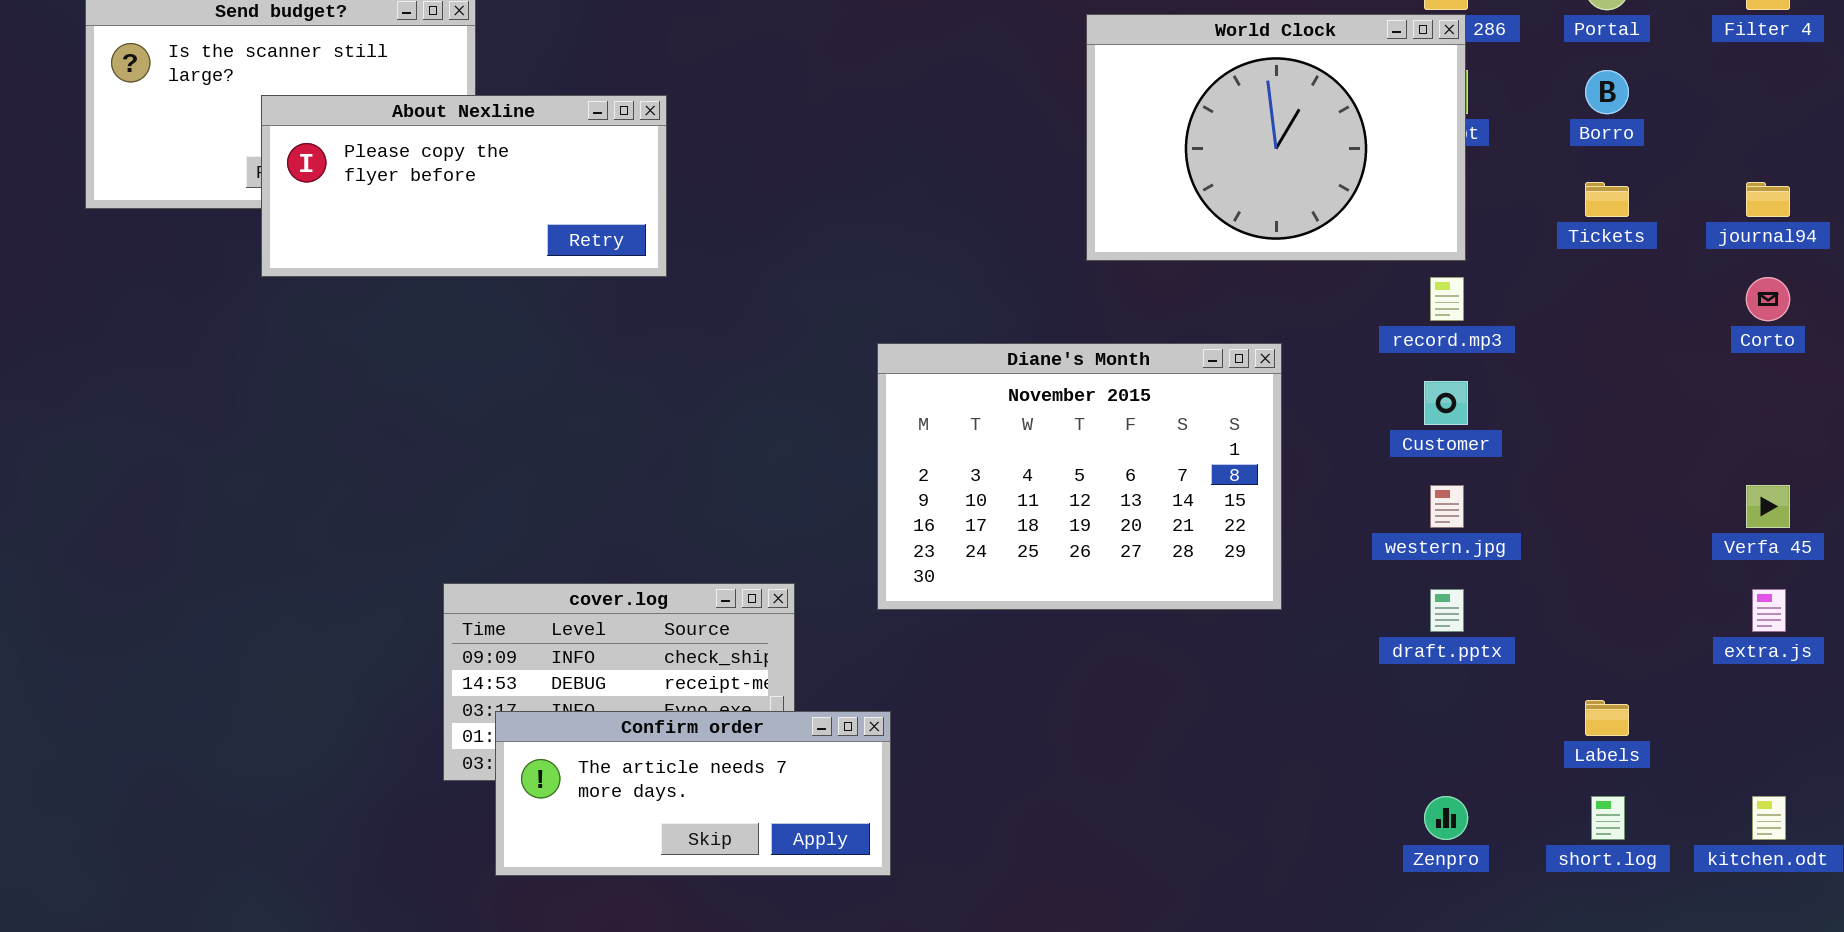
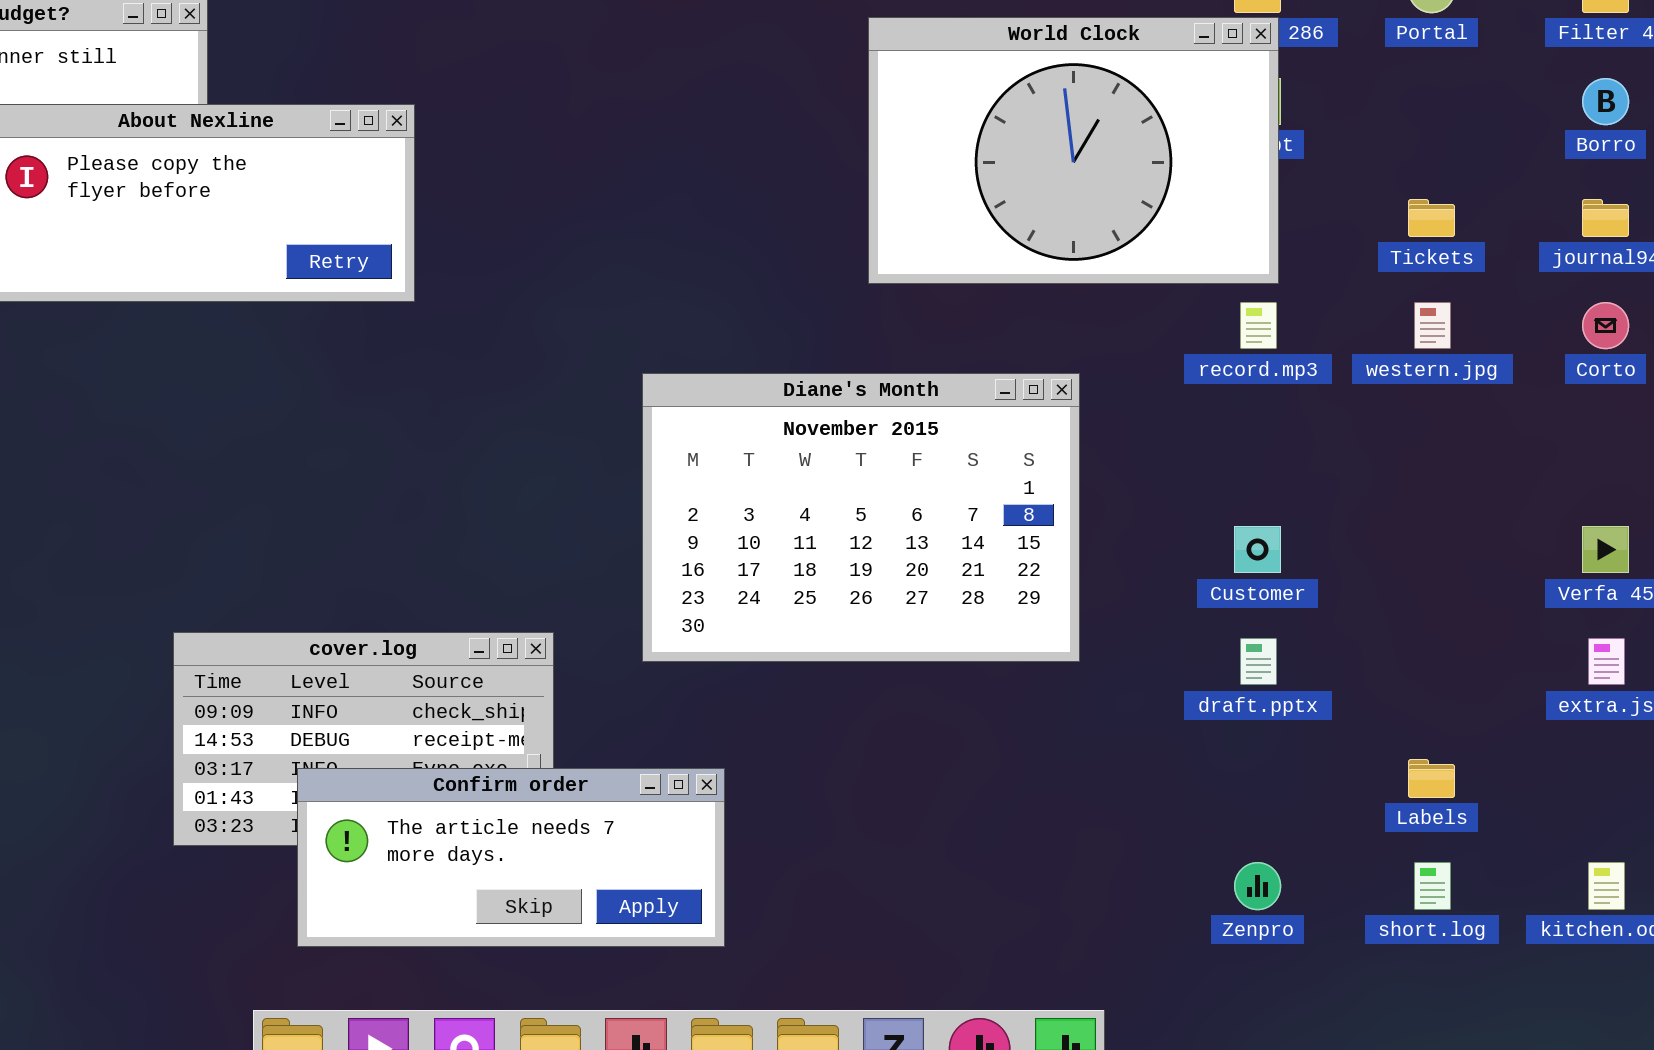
Borro: [1585,70,1629,114] -> [1582,78,1629,125], moved
Customer: [1424,381,1468,425] -> [1234,526,1281,573], moved
western.jpg: [1430,485,1464,528] -> [1414,302,1451,349], moved
Confirm order: [495,711,891,876] -> [297,768,725,947], moved

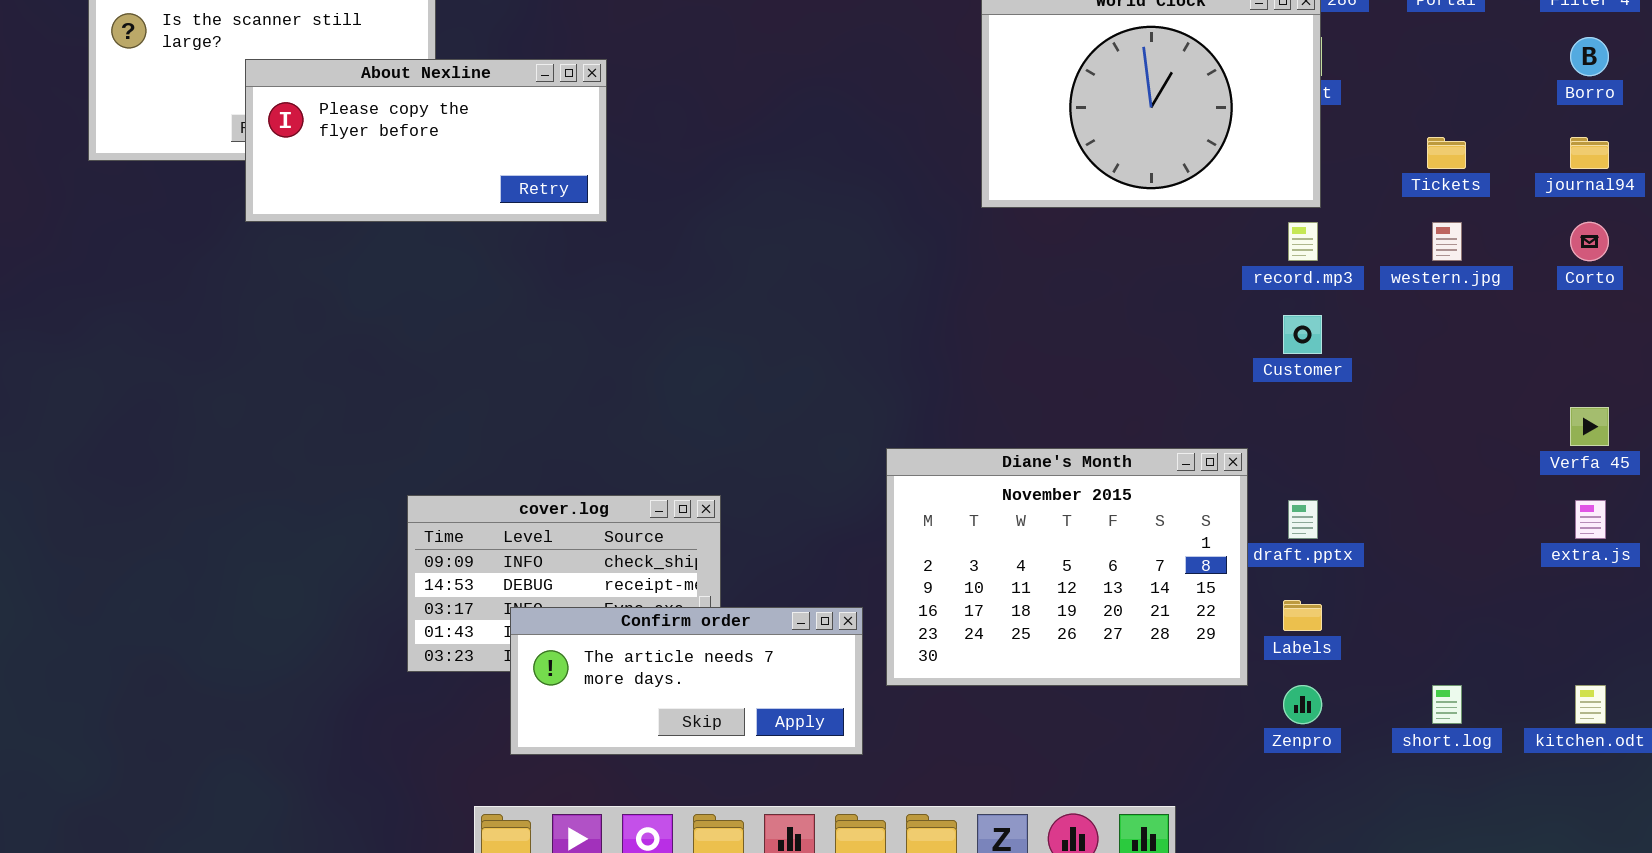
Diane's Month: [642,373,1080,662] -> [886,448,1248,686], moved
Customer: [1234,526,1281,573] -> [1283,315,1322,354], moved
Labels: [1408,759,1455,798] -> [1283,600,1322,631], moved

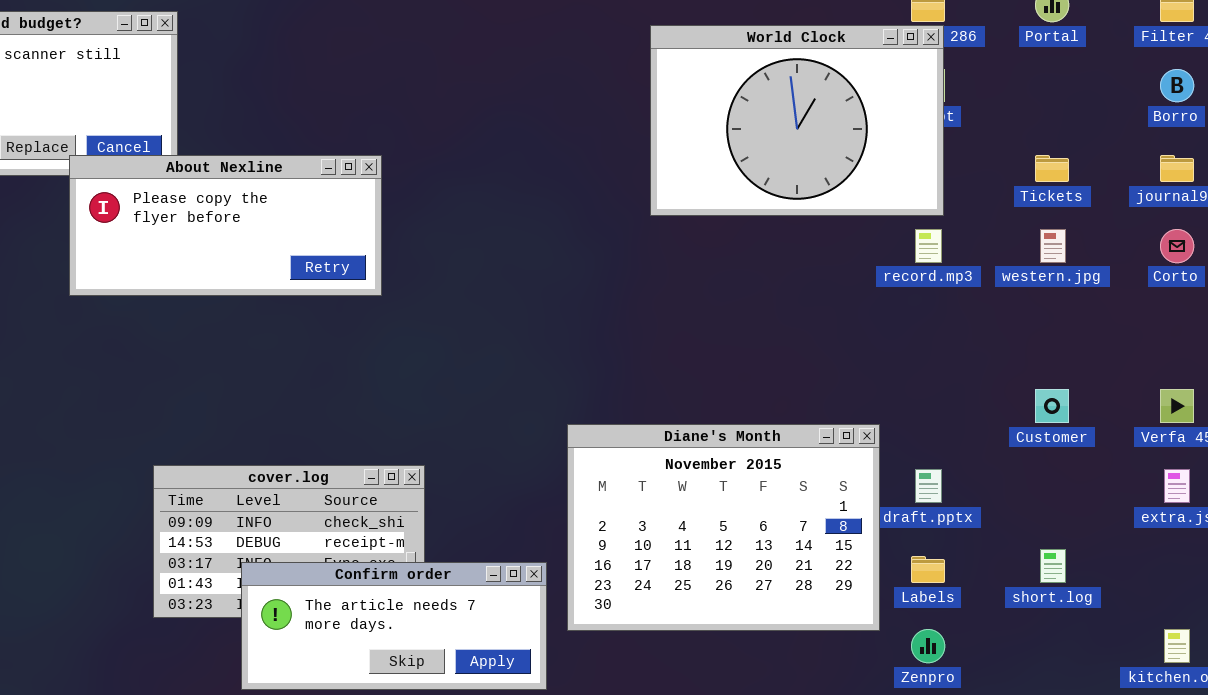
About Nexline: [245,59,607,222] -> [69,155,382,296], moved
Customer: [1283,315,1322,354] -> [1035,389,1069,423], moved
short.log: [1432,685,1462,724] -> [1040,549,1066,583], moved

